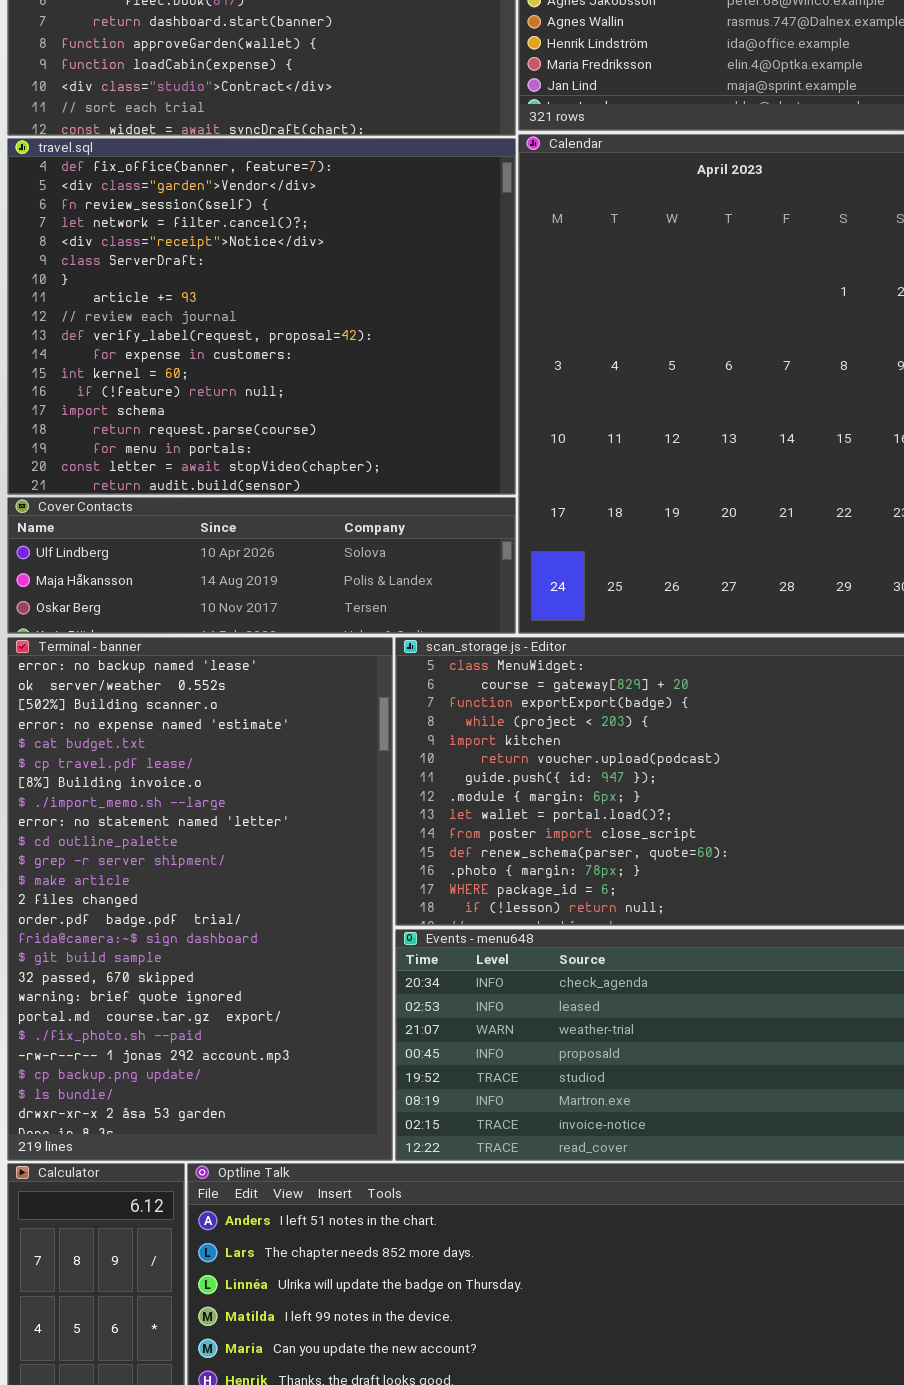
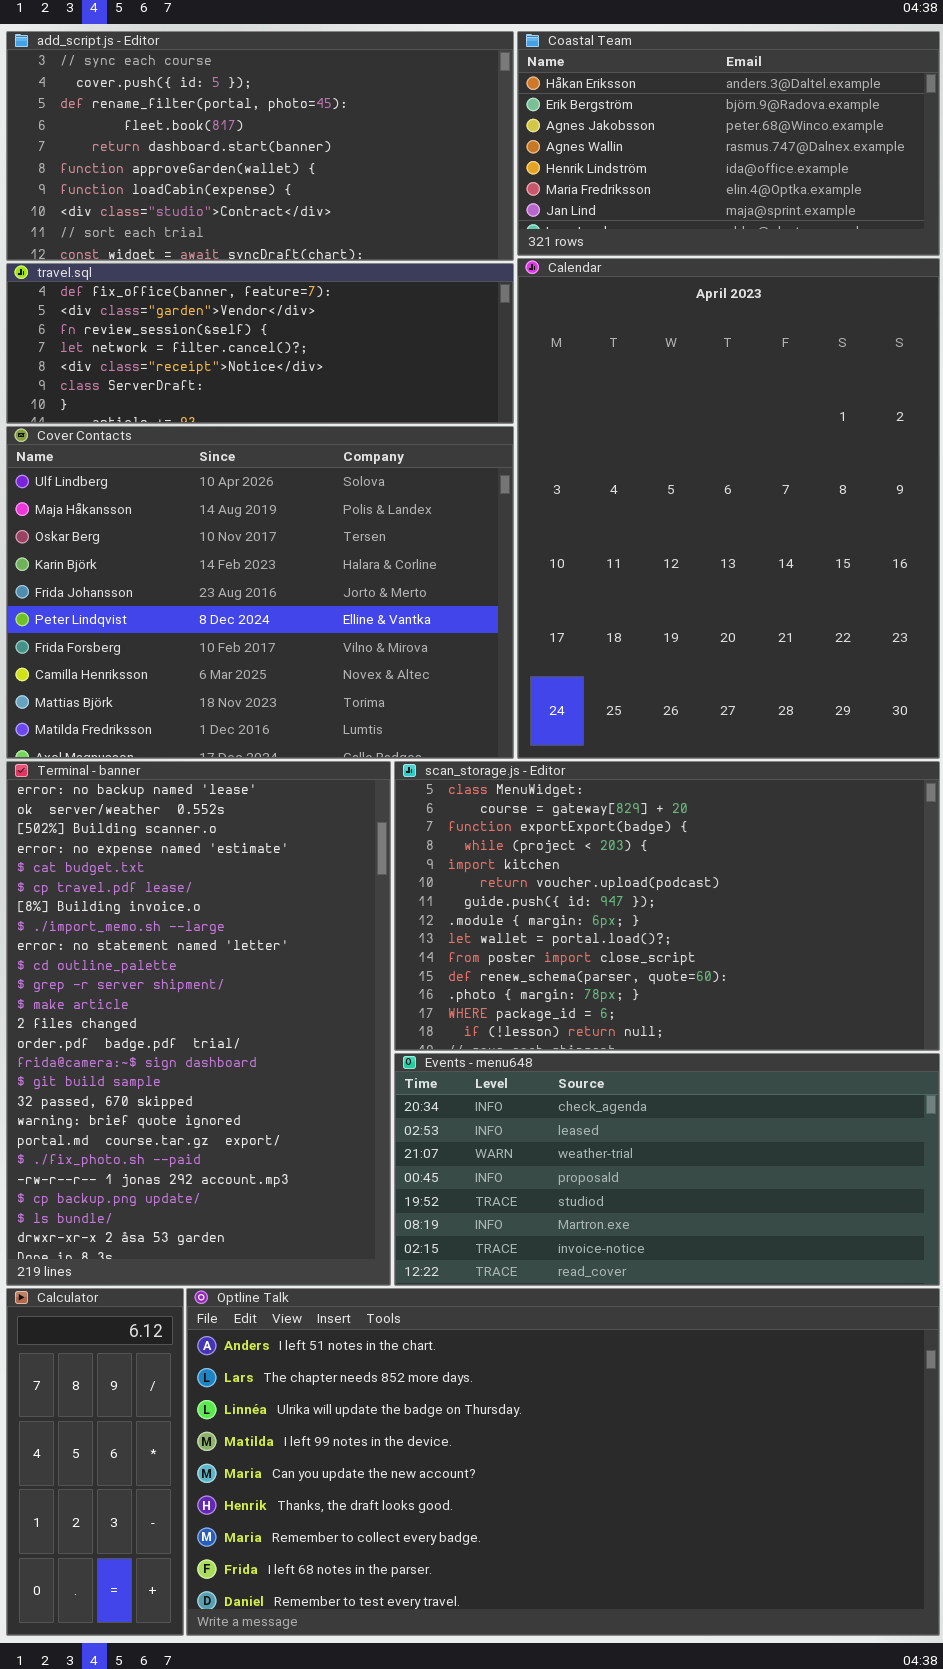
travel.sql: [7,138,516,495] -> [6,263,514,424], resized
Cover Contacts: [7,497,516,634] -> [6,426,514,759], resized

